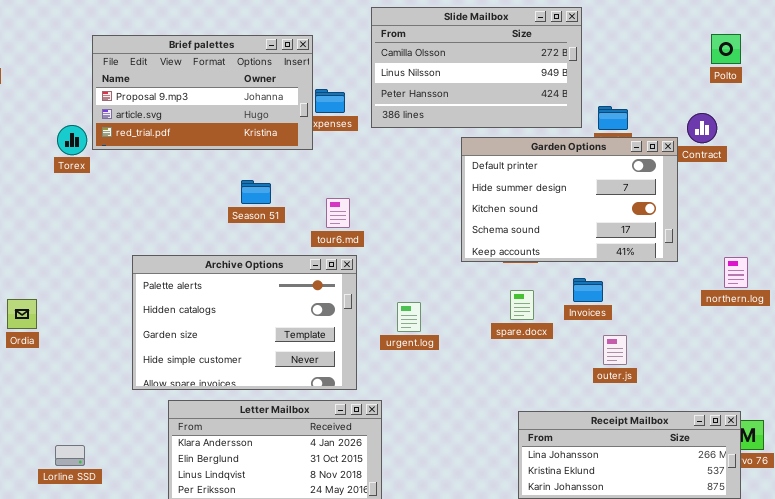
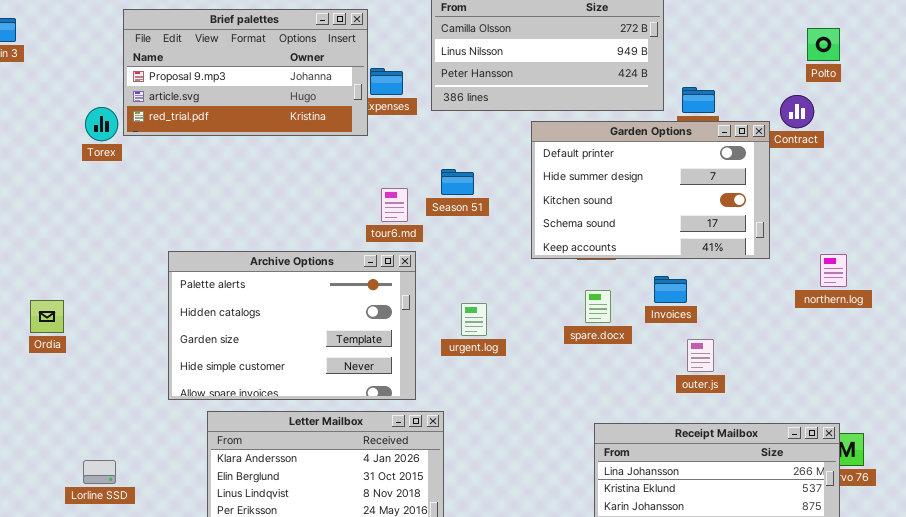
Polto: [711,34,741,64] -> [807,28,840,61], moved
Season 51: [241,180,271,204] -> [441,169,474,195], moved

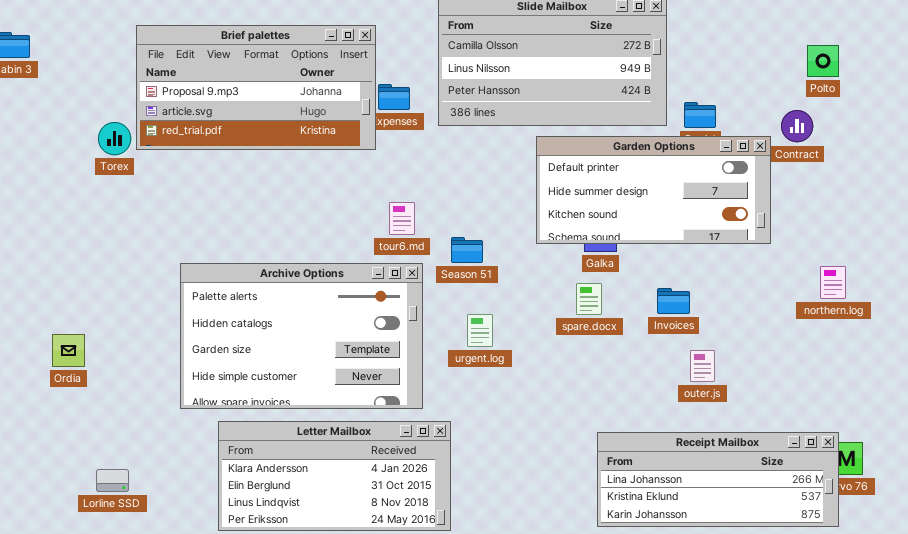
Garden Options: [531,121,770,259] -> [536,136,771,244], resized
Season 51: [441,169,474,195] -> [451,237,483,263], moved
spare.docx: [585,290,611,323] -> [576,283,602,315], moved
Ordia: [30,300,64,333] -> [52,334,85,367], moved

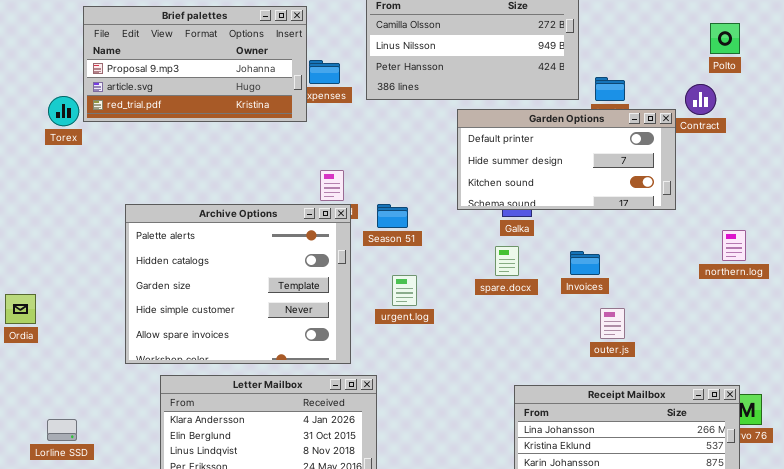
Archive Options: [180,263,423,409] -> [125,204,351,364], resized

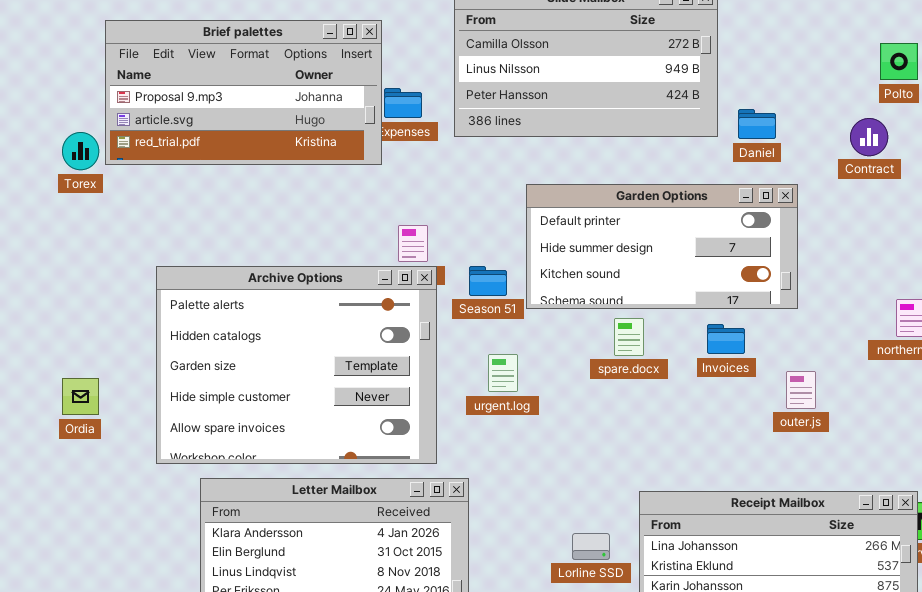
Garden Options: [457,109,676,210] -> [526,184,798,309], moved
Ordia: [5,294,36,324] -> [62,378,99,415], moved
outer.js: [600,308,625,339] -> [786,371,816,409], moved
Lorline SSD: [47,419,77,441] -> [572,533,610,560], moved

